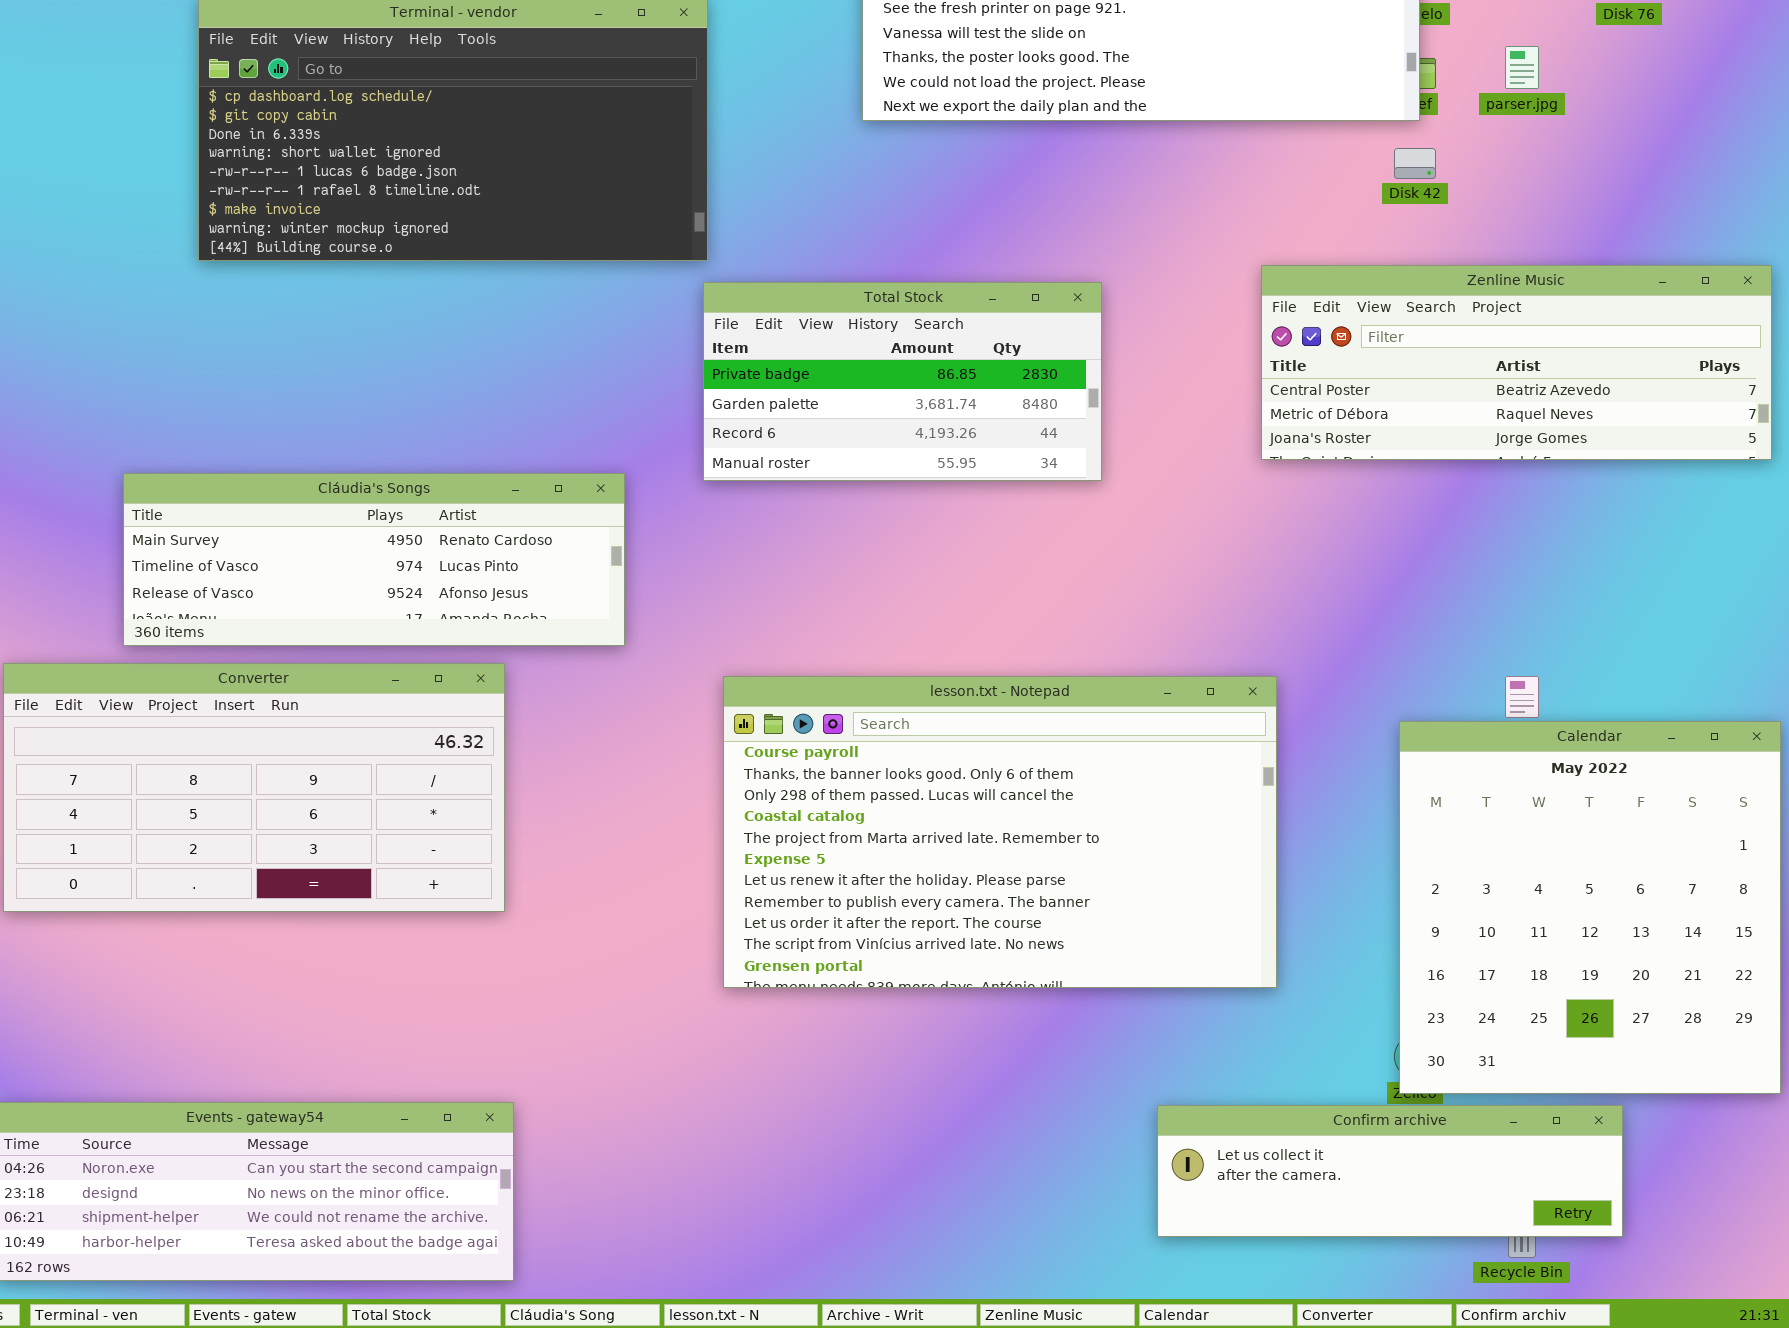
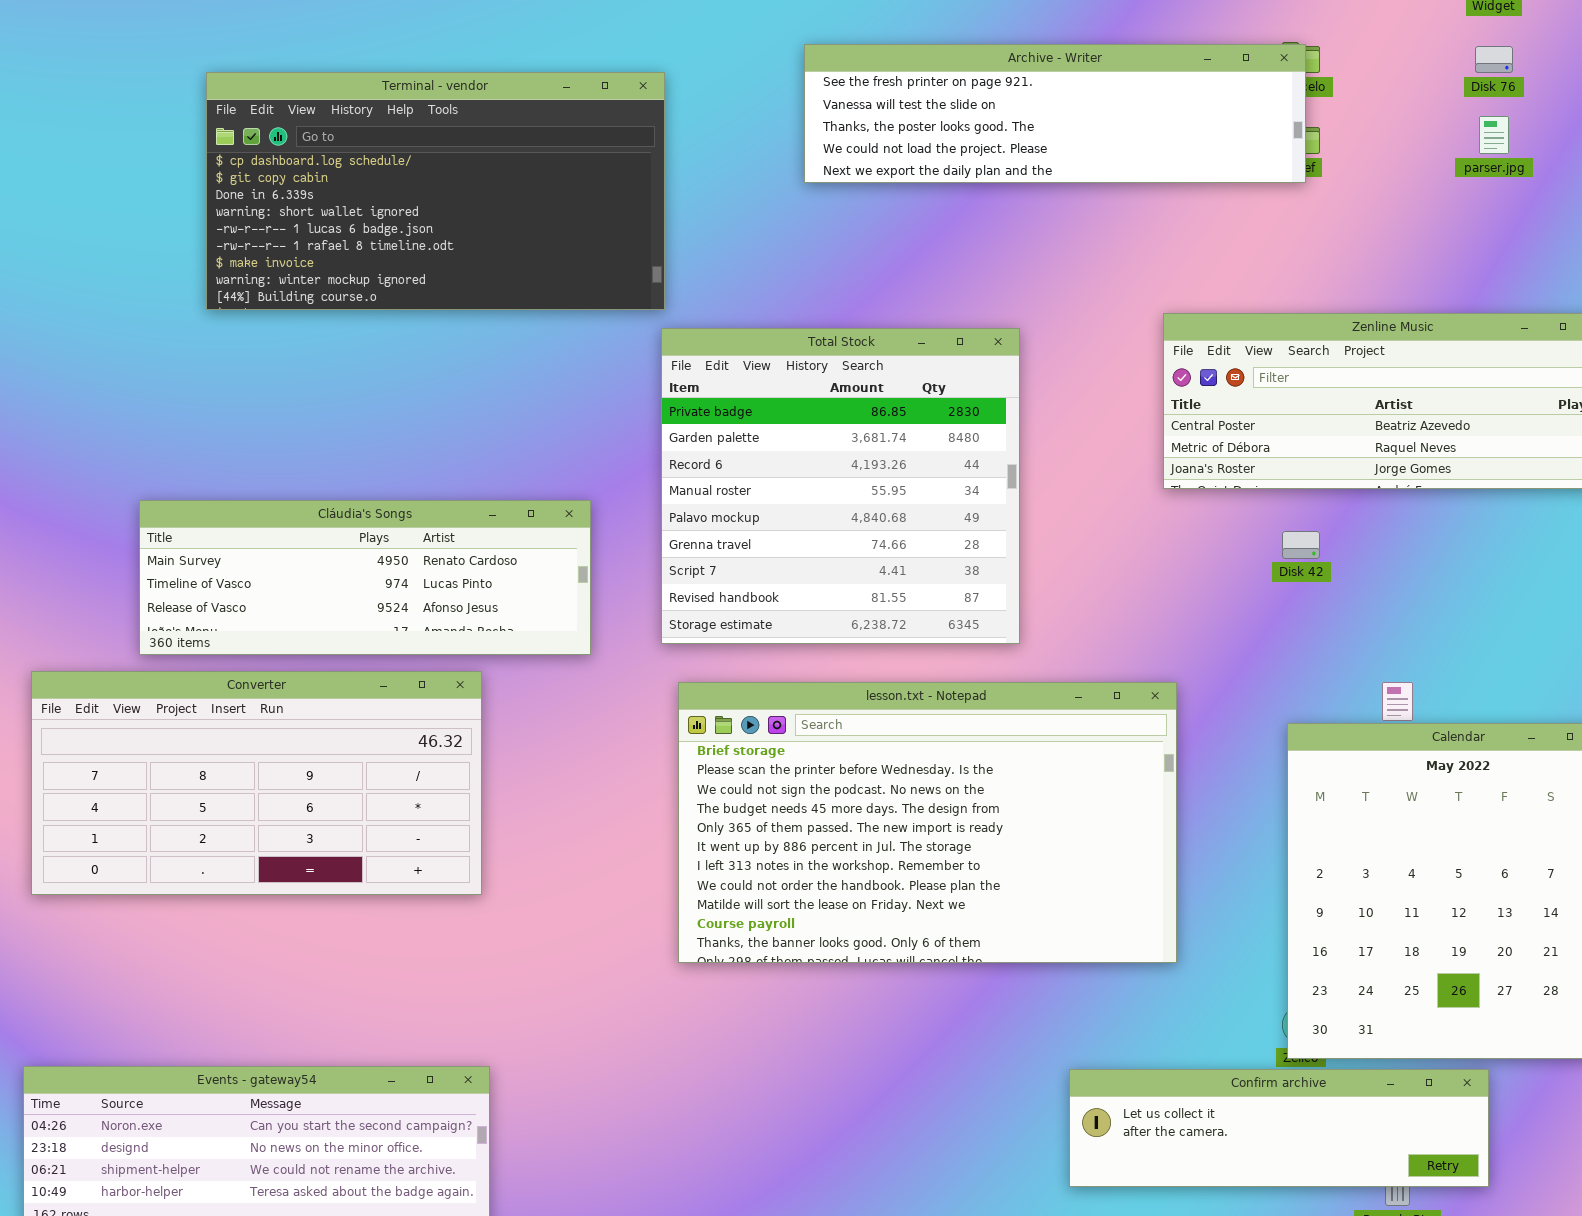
parser.jpg: [1505,46,1539,89] -> [1479,116,1509,154], moved
Disk 42: [1394,148,1436,179] -> [1282,531,1320,559], moved
Total Stock: [703,282,1102,481] -> [661,328,1020,644], resized
lesson.txt - Notepad: [723,676,1277,988] -> [678,682,1177,963], scrolled up 9 rows

